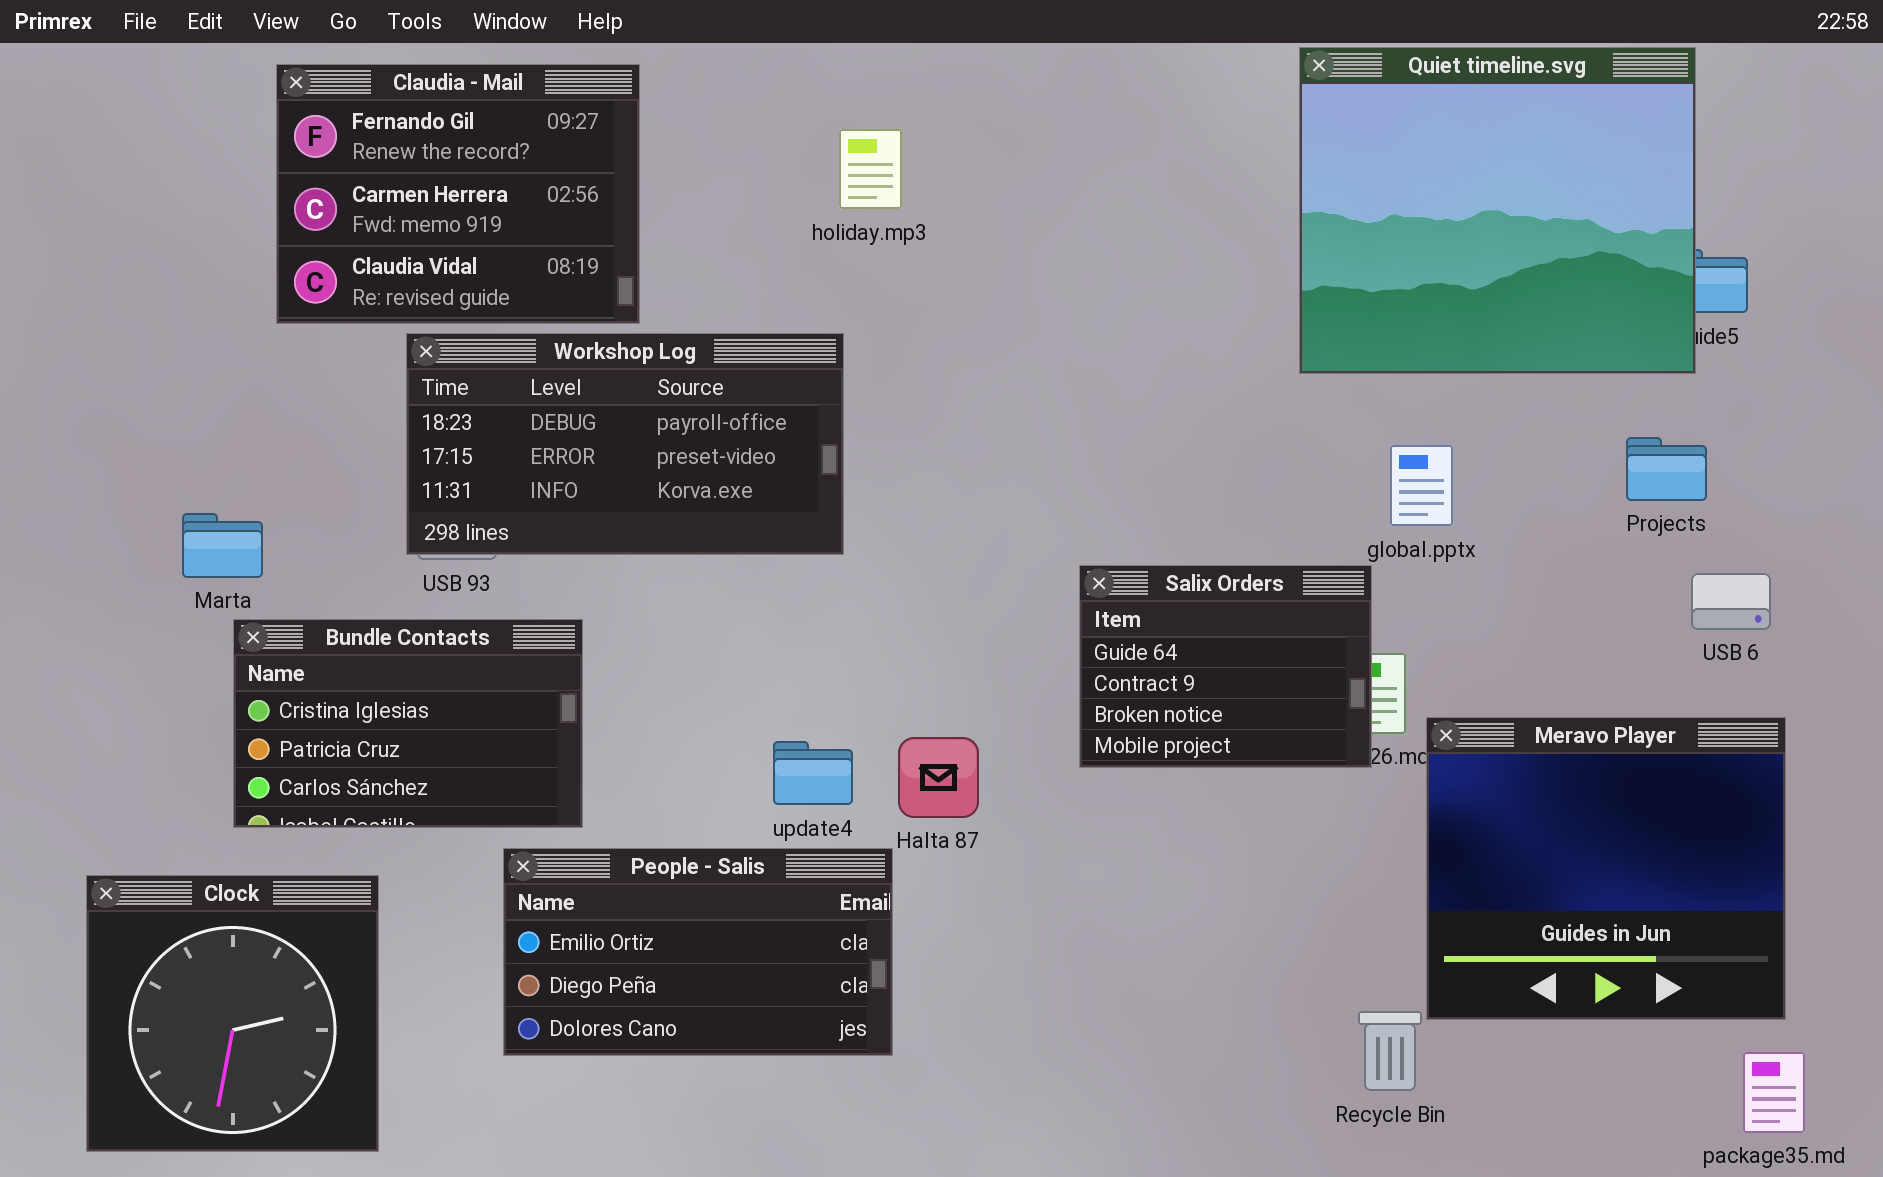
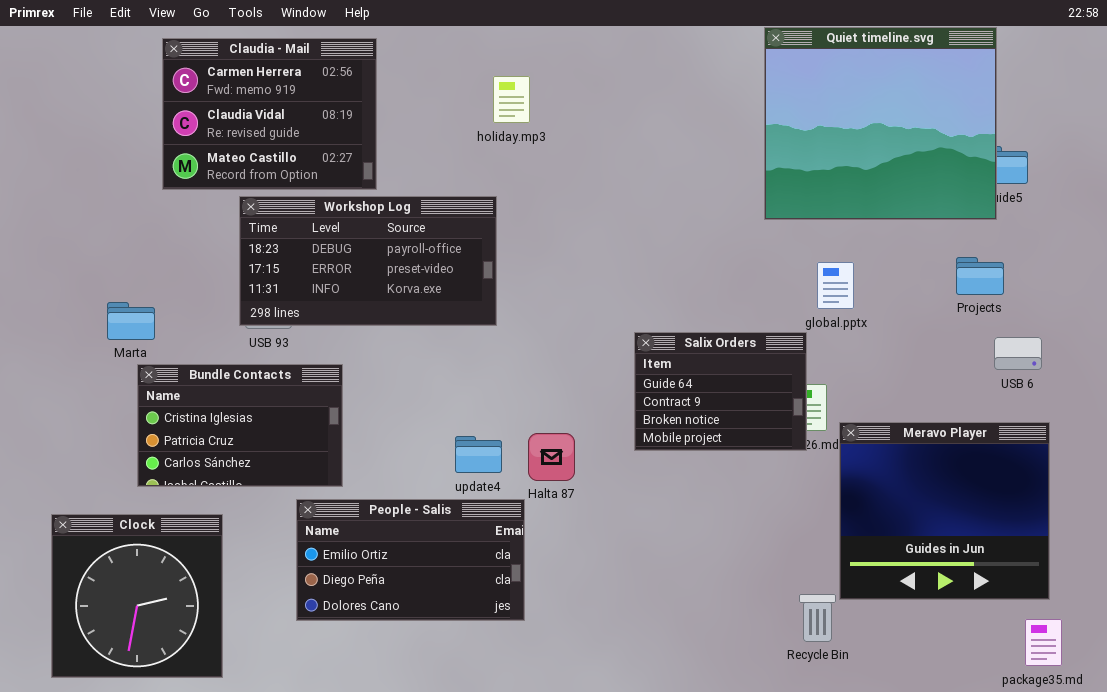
Claudia - Mail: [276,64,640,324] -> [162,38,377,190], scrolled down 1 row

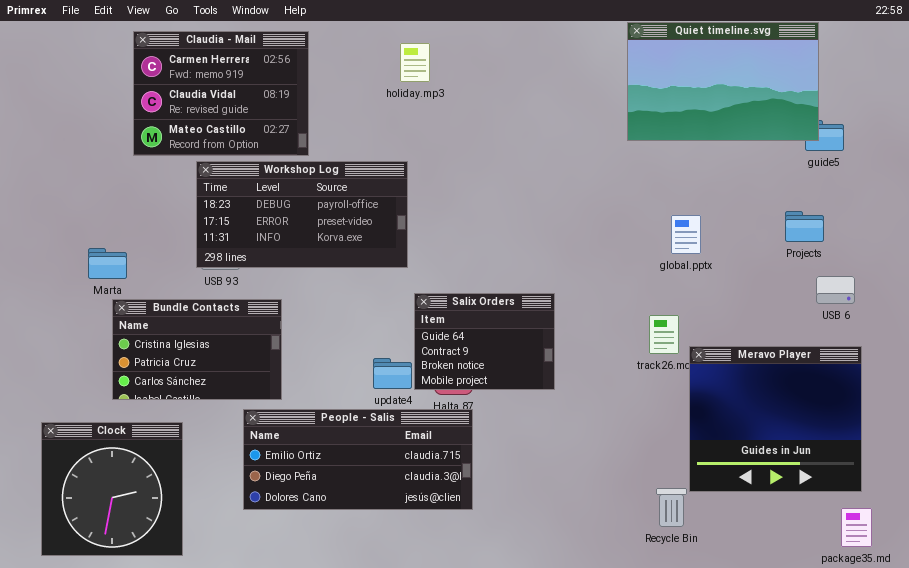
Quiet timeline.svg: [764,27,997,220] -> [627,22,819,141], resized
holiday.mp3: [493,76,530,123] -> [400,43,430,82], moved
Salix Orders: [634,332,807,451] -> [414,293,555,390], moved
People - Salis: [296,499,525,621] -> [243,409,473,510], resized

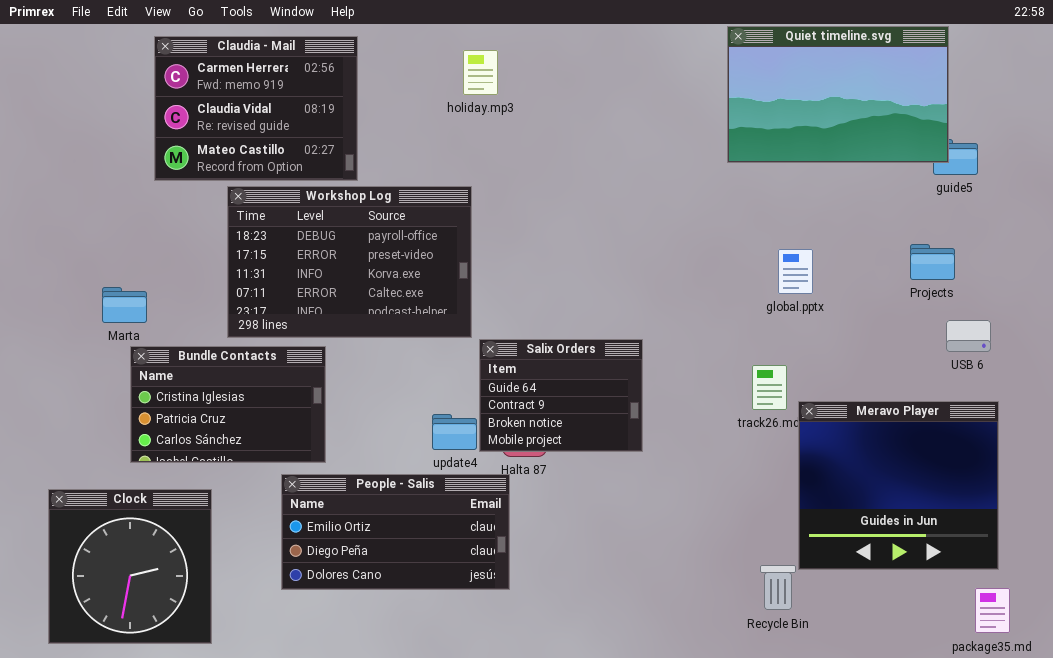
Workshop Log: [196,161,408,268] -> [227,186,472,338], resized
People - Salis: [243,409,473,510] -> [281,474,510,590], resized

